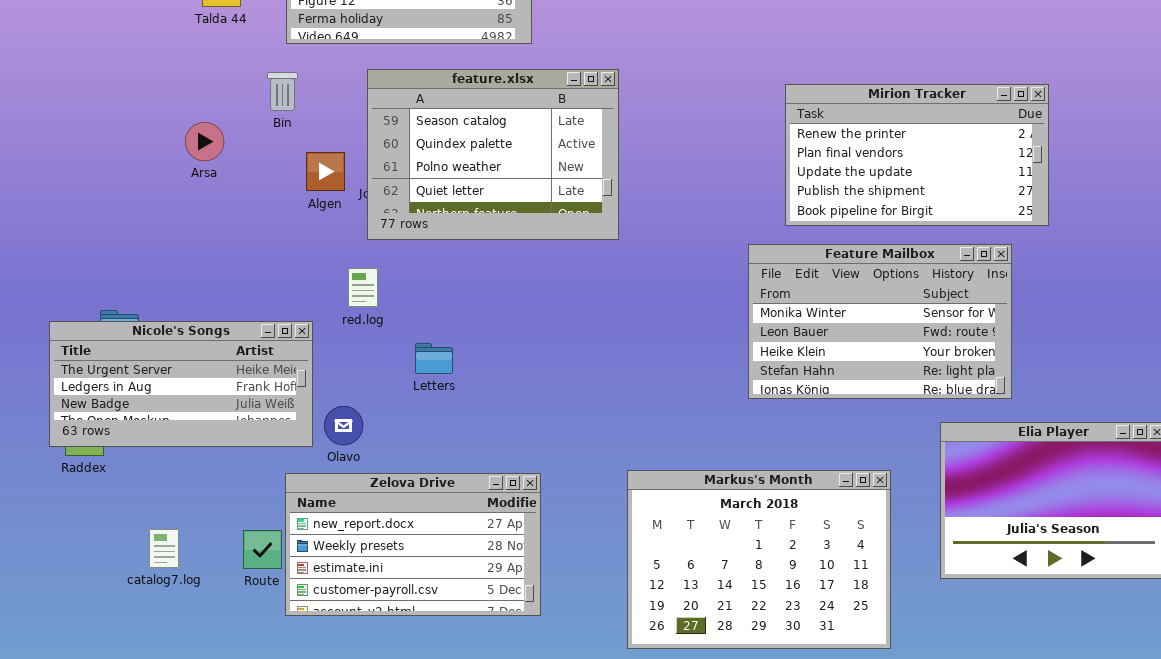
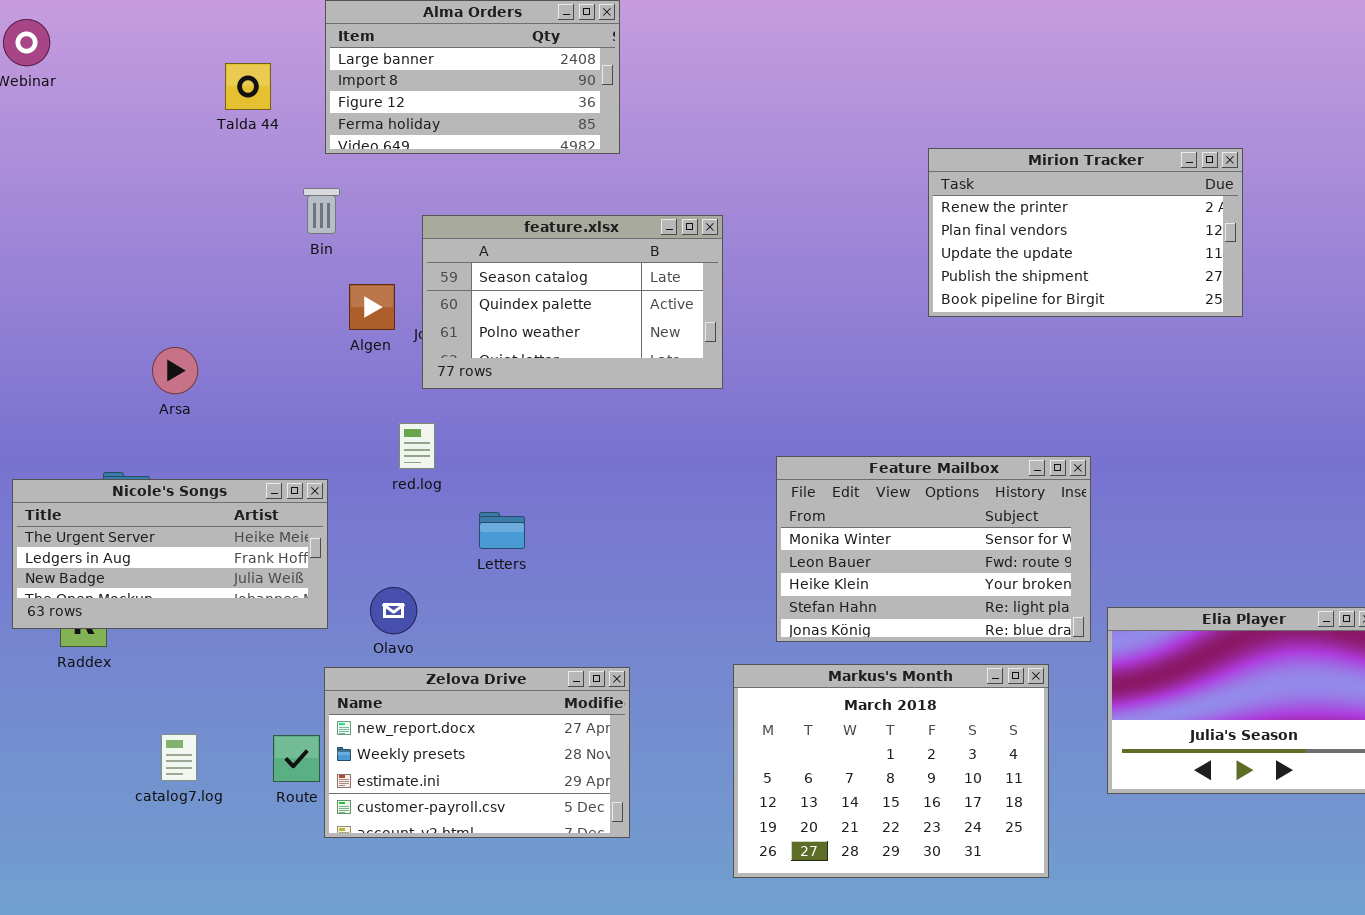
feature.xlsx: [367,69,619,240] -> [422,215,723,389], resized
Mirion Tracker: [785,84,1049,226] -> [928,148,1243,317], moved
Arsa: [185,122,224,161] -> [152,347,198,394], moved
Feature Mailbox: [748,244,1012,399] -> [776,456,1091,642], moved
Nicole's Songs: [49,321,313,447] -> [12,479,328,629], moved

